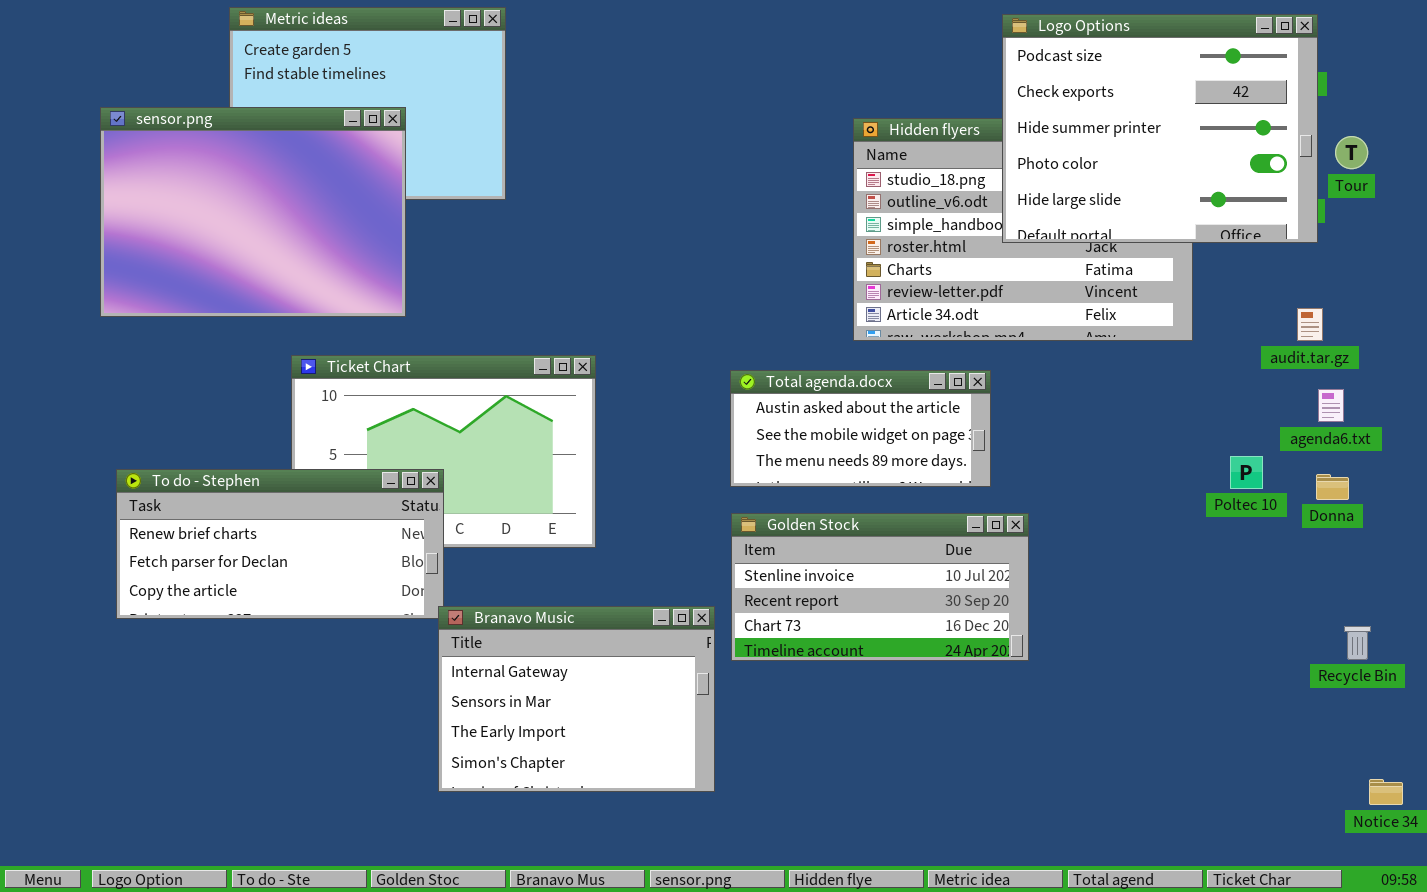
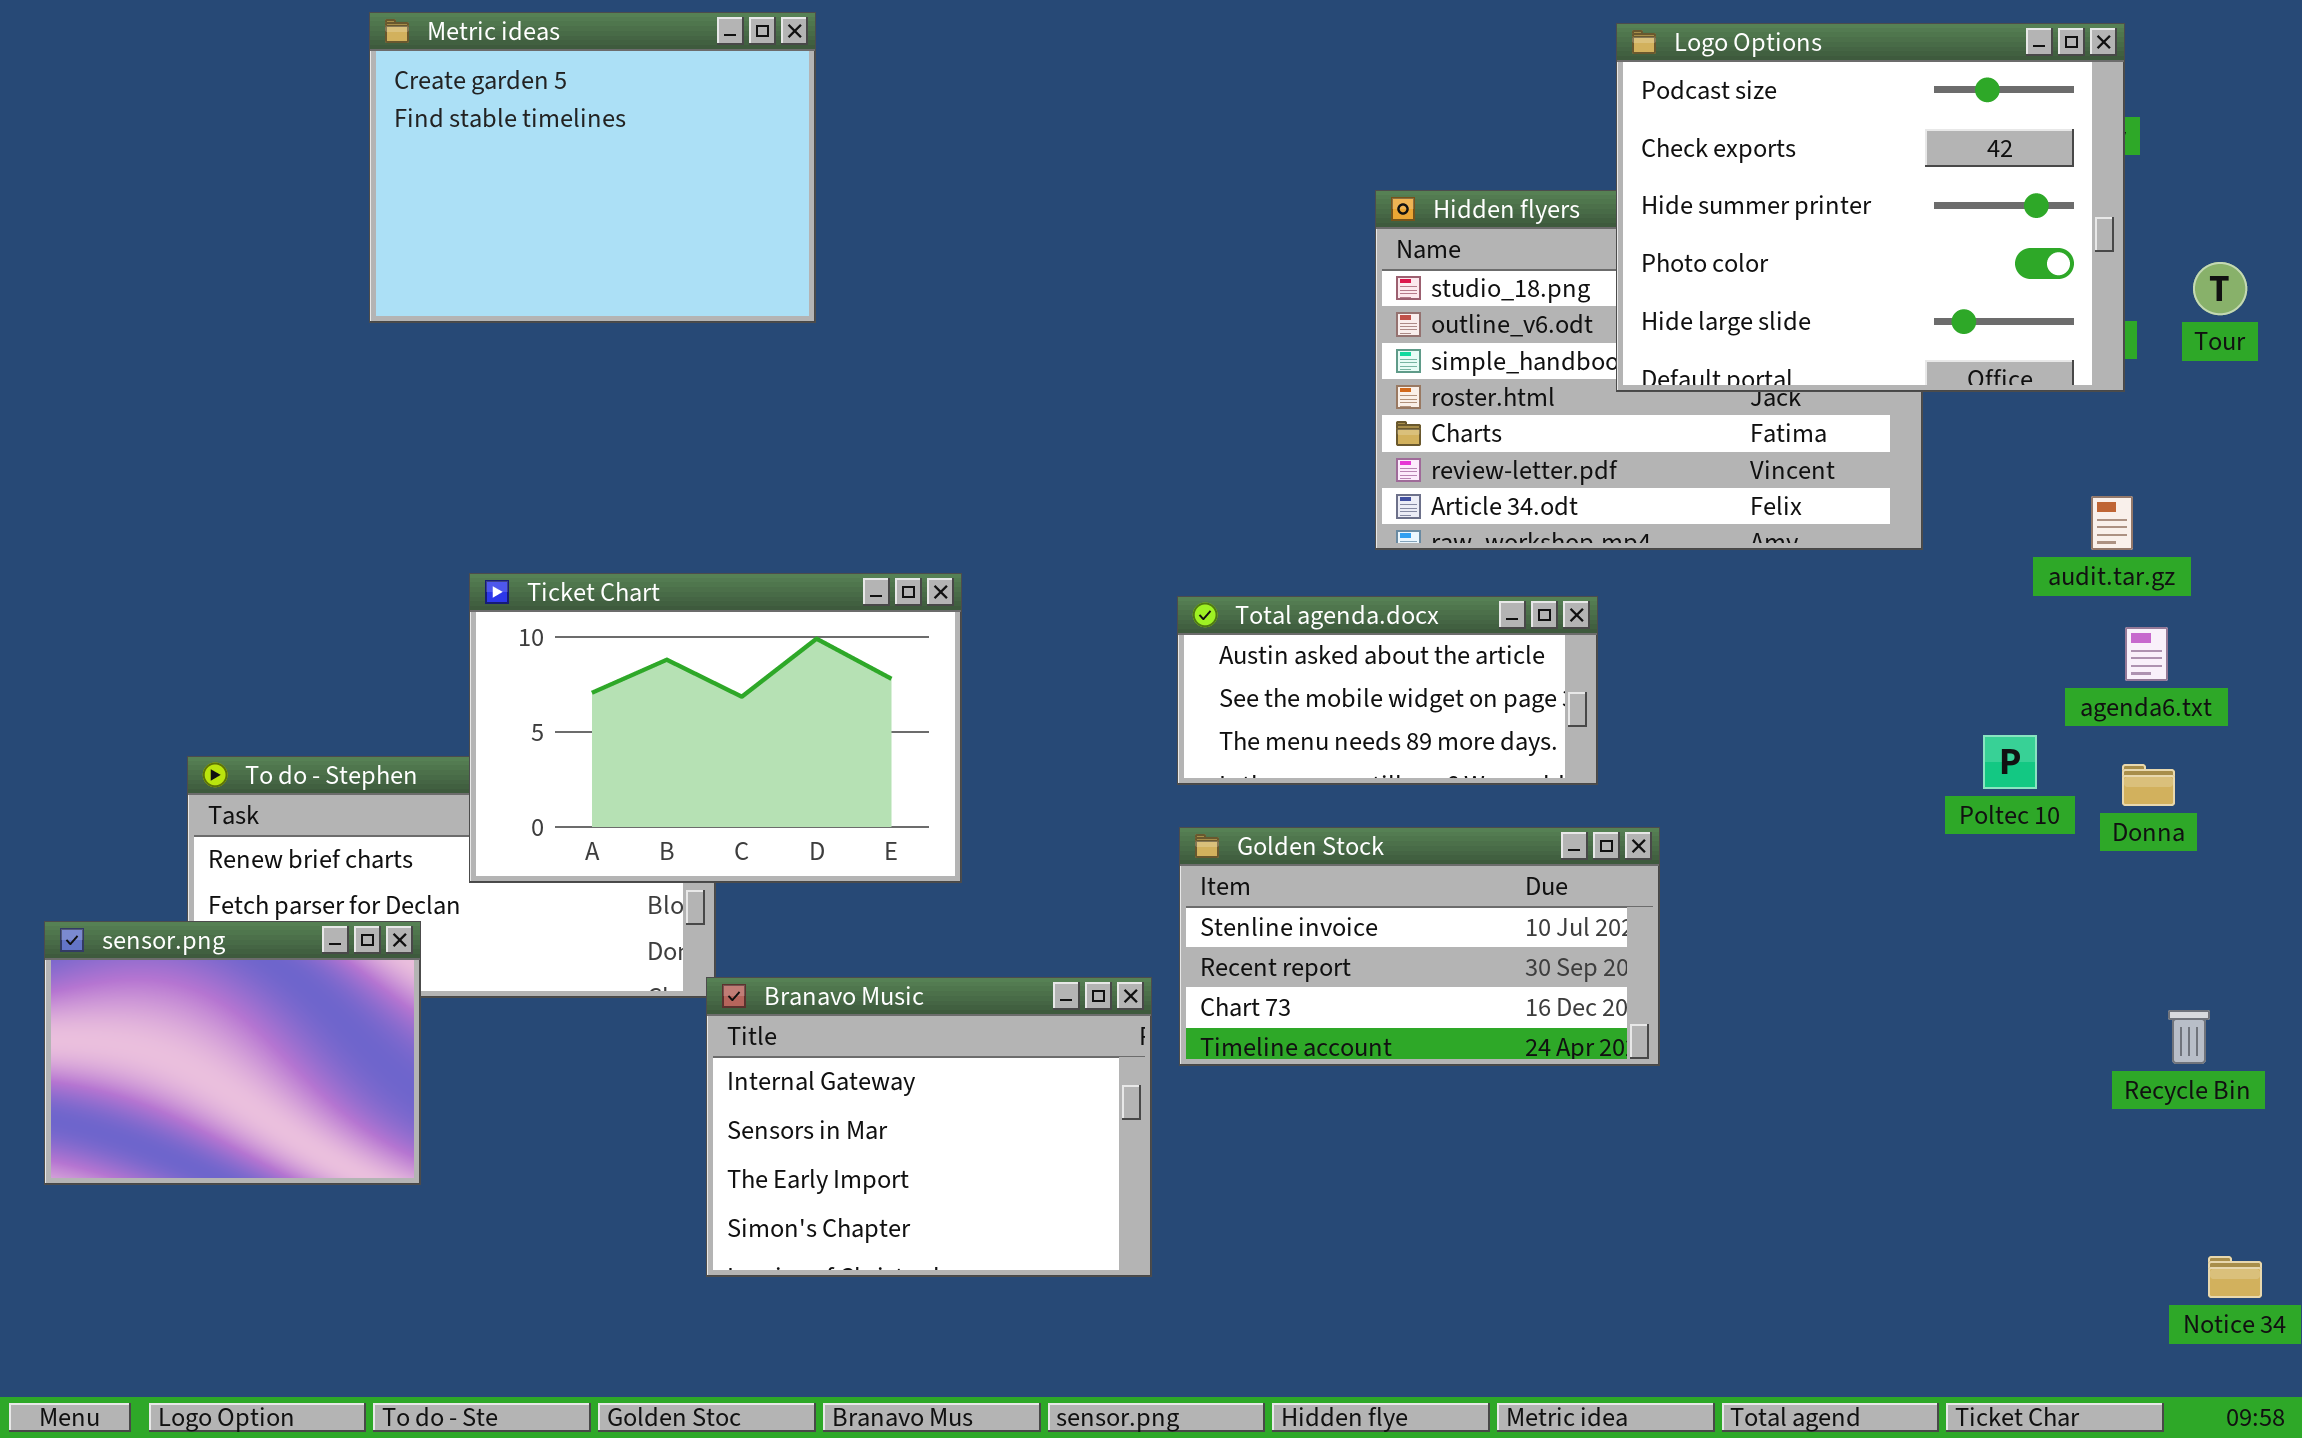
sensor.png: [100,107,406,317] -> [44,921,421,1185], moved, resized
Tour: [1335,136,1368,169] -> [2193,262,2247,315], moved
Ticket Chart: [291,355,596,548] -> [469,573,962,883], raised

